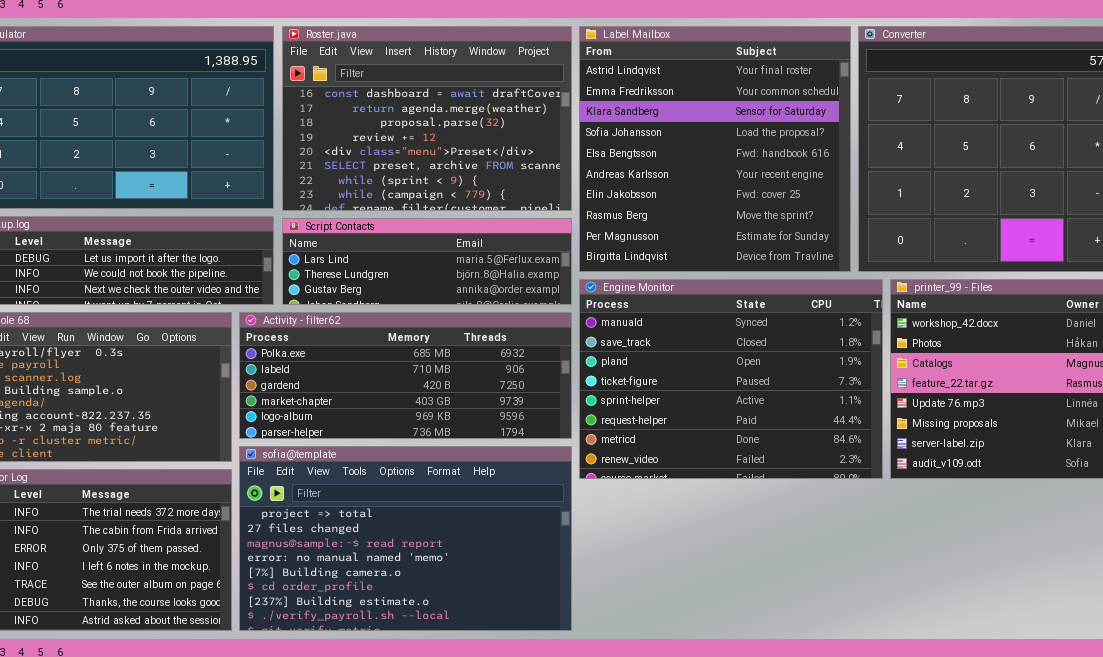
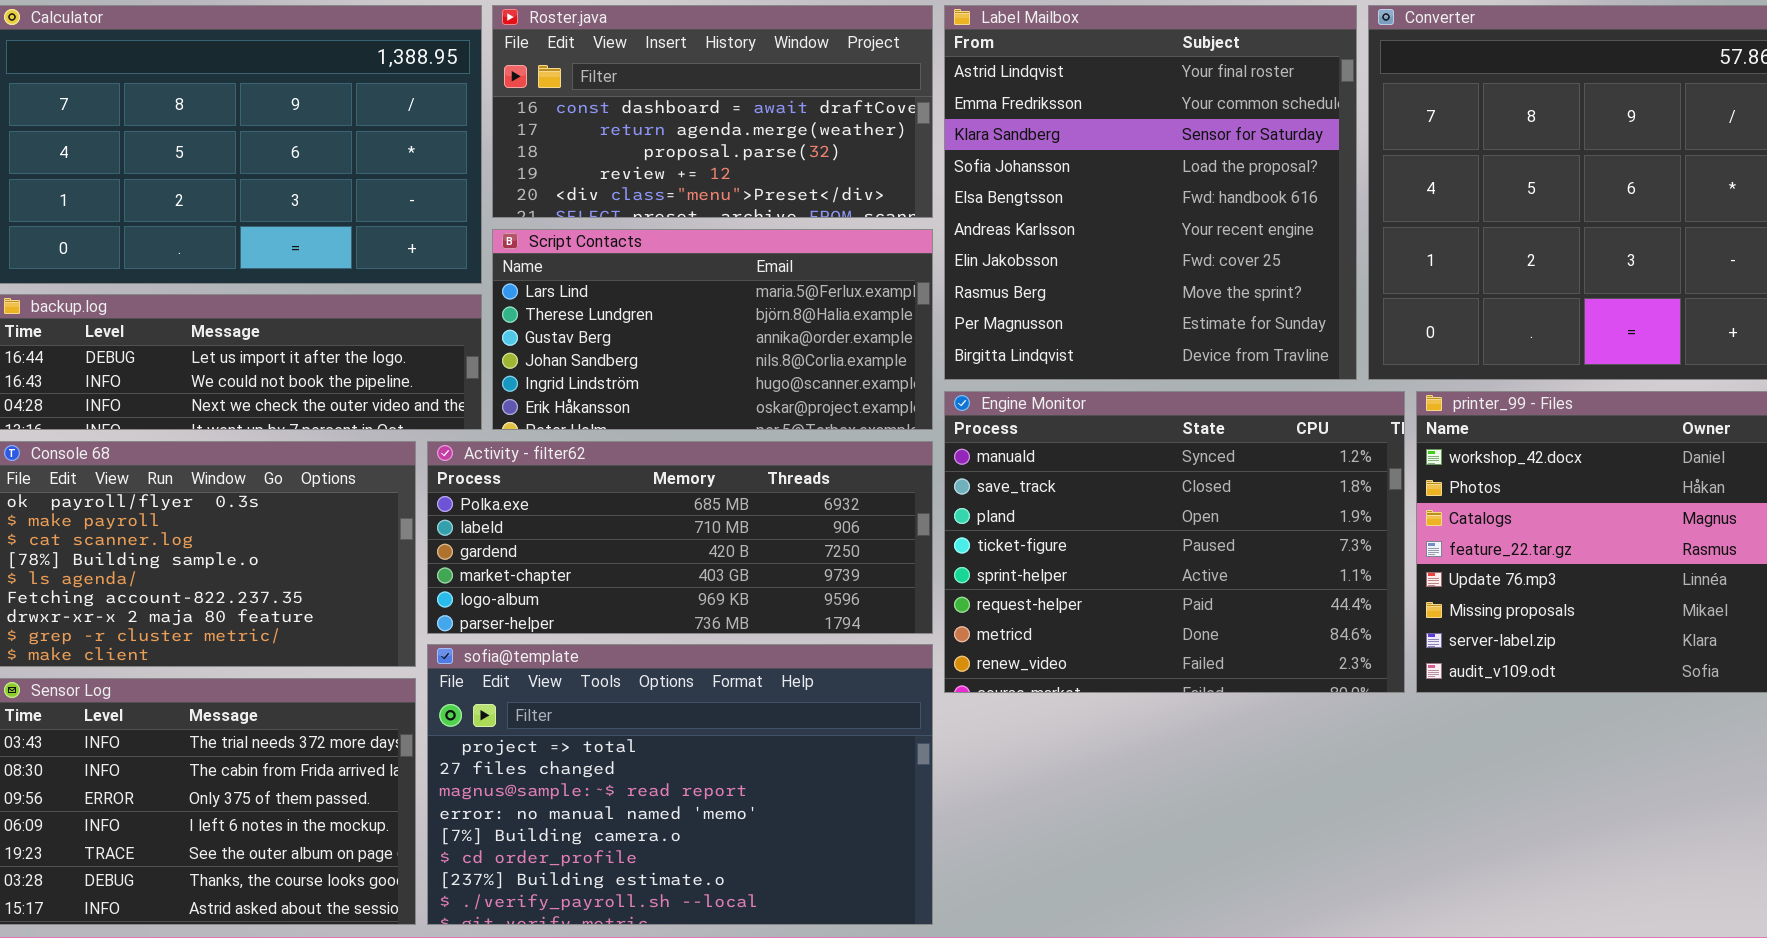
Roster.java: [282,26,572,211] -> [492,5,933,218], resized
Script Contacts: [282,218,572,305] -> [492,229,933,430], resized

